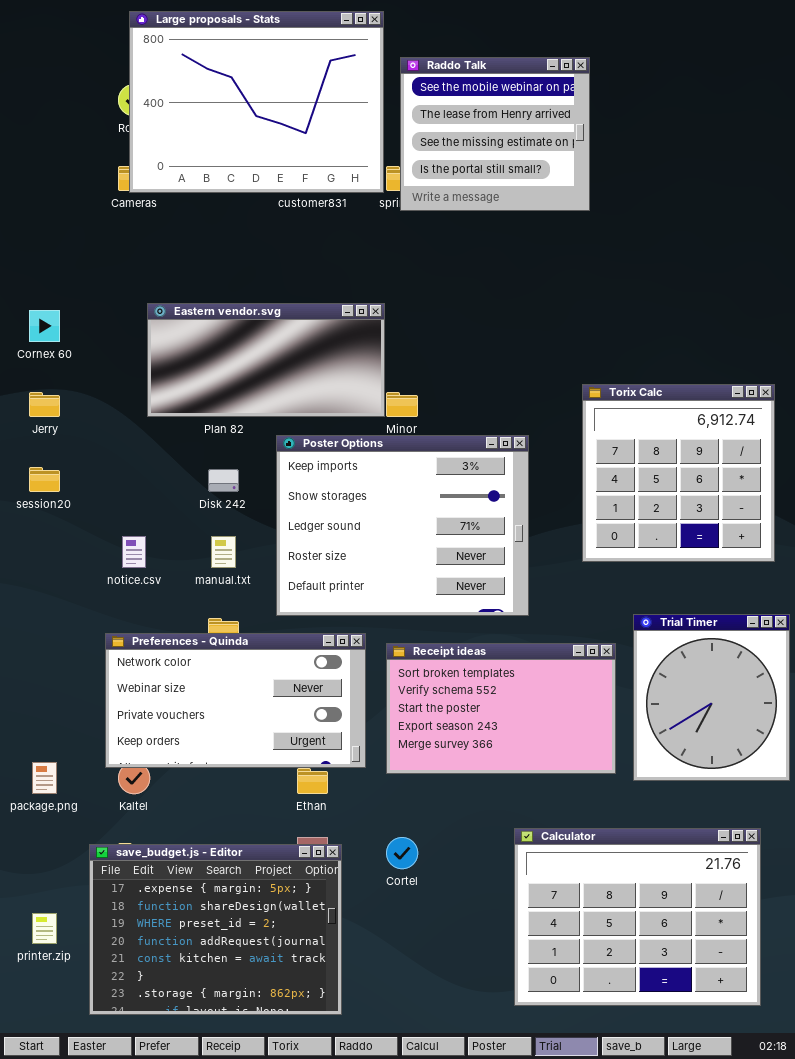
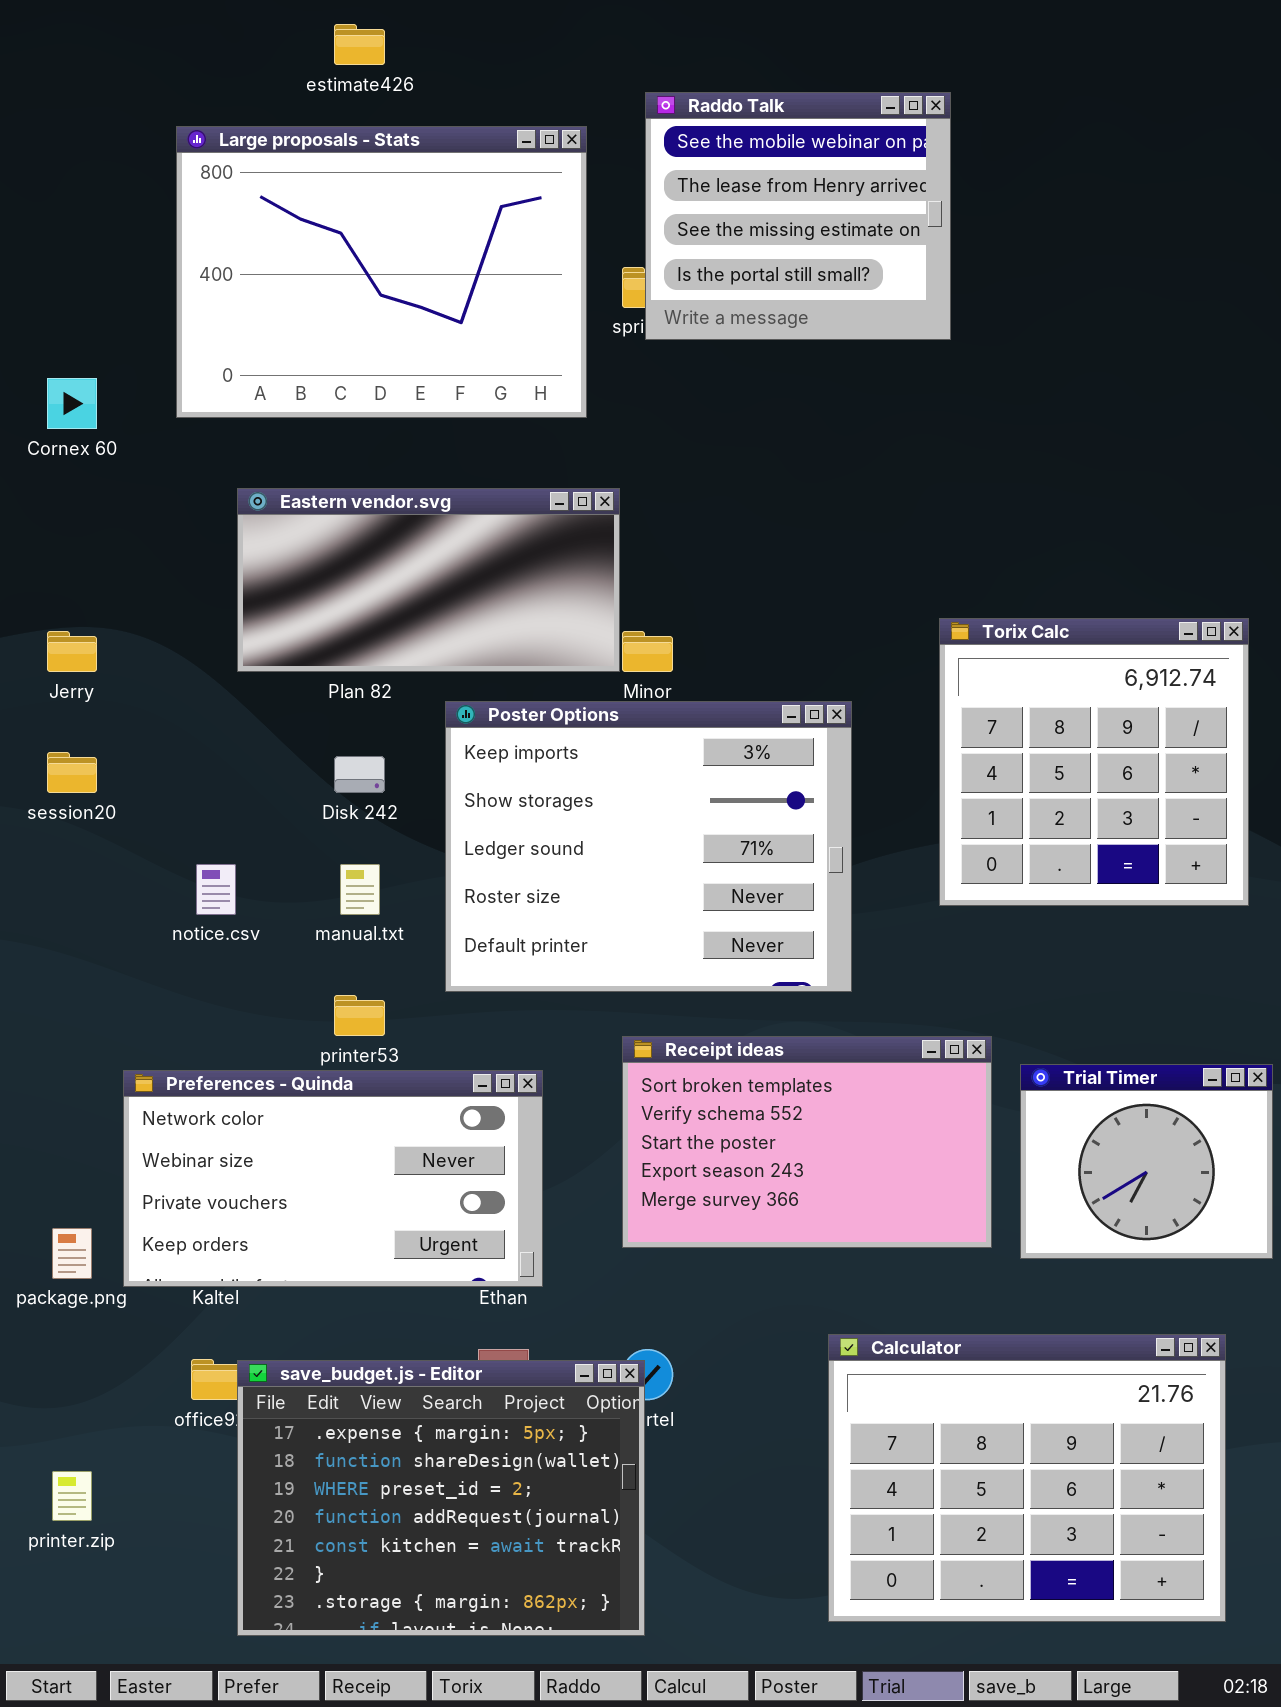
Large proposals - Stats: [129,11,384,193] -> [176,126,587,418], moved
Cornex 60: [29,310,60,342] -> [47,378,97,429], moved
Trial Timer: [633,614,790,781] -> [1020,1064,1273,1259], resized
Preferences - Quinda: [105,633,366,768] -> [123,1070,543,1287], moved
save_budget.js - Editor: [89,844,342,1015] -> [237,1360,645,1636], moved

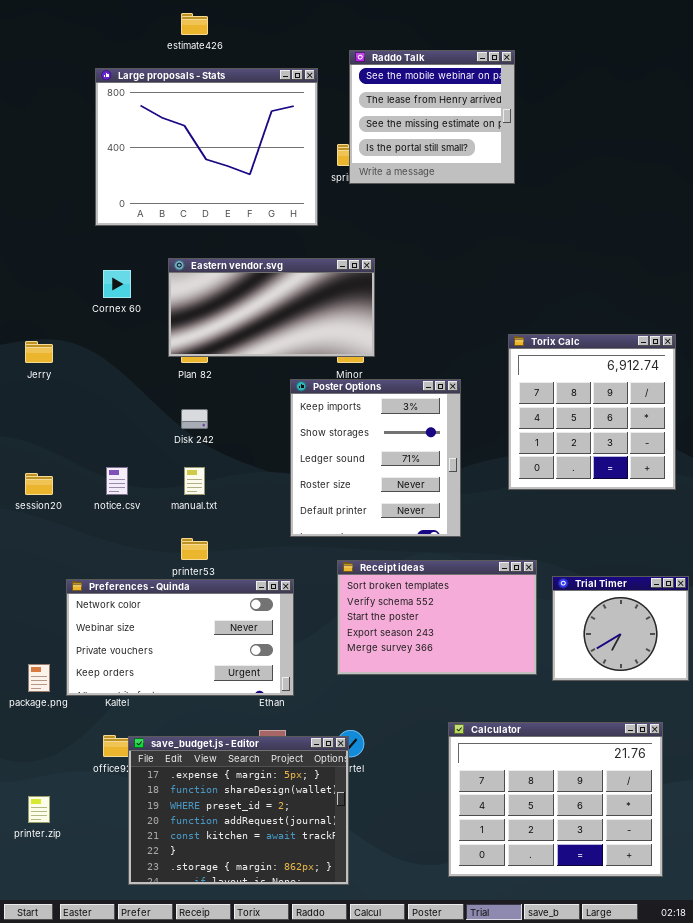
Cornex 60: [47,378,97,429] -> [103,270,131,298], moved
Eastern vendor.svg: [237,488,620,672] -> [168,258,375,357], moved
Poster Options: [445,701,852,992] -> [290,379,461,537], resized
session20: [47,752,97,793] -> [25,473,53,495], moved

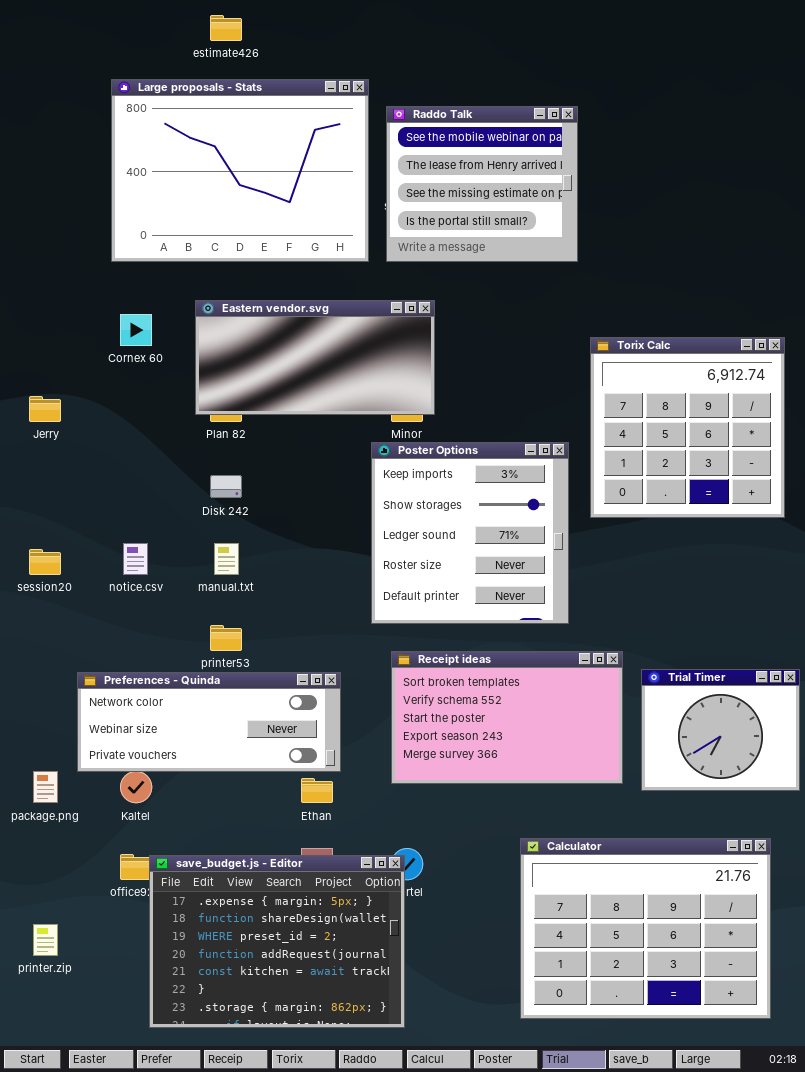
Raddo Talk: [349,50,515,184] -> [386,106,578,262], moved
Torix Calc: [508,334,676,490] -> [590,337,785,518], moved
Poster Options: [290,379,461,537] -> [371,442,569,624], moved
Preferences - Quinda: [66,579,294,696] -> [77,672,341,772], resized

